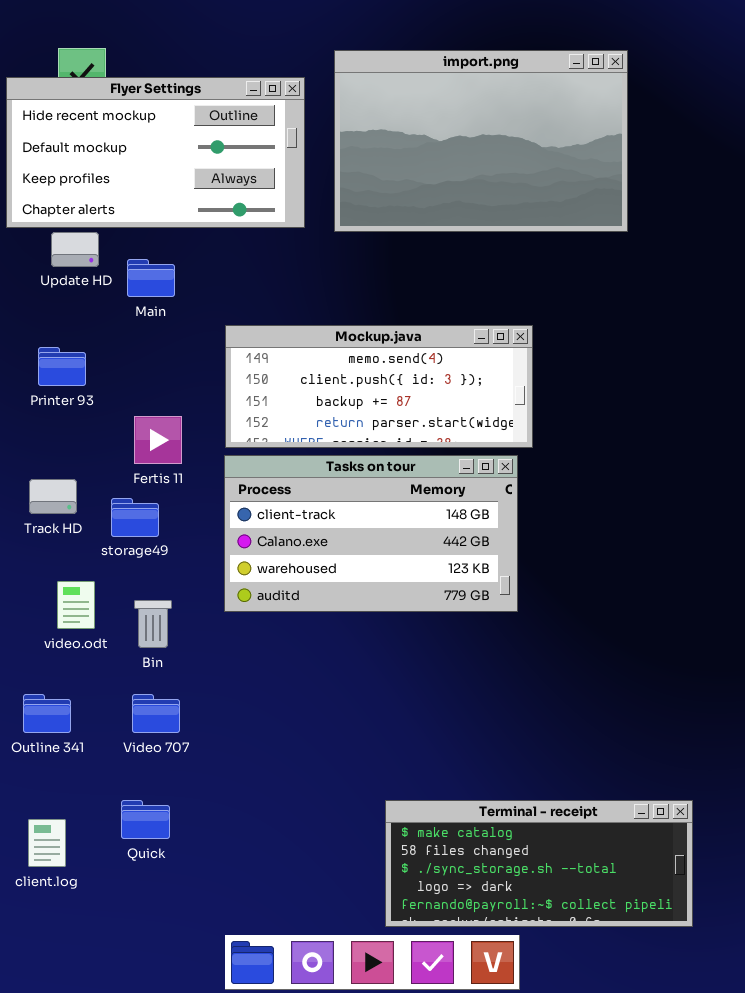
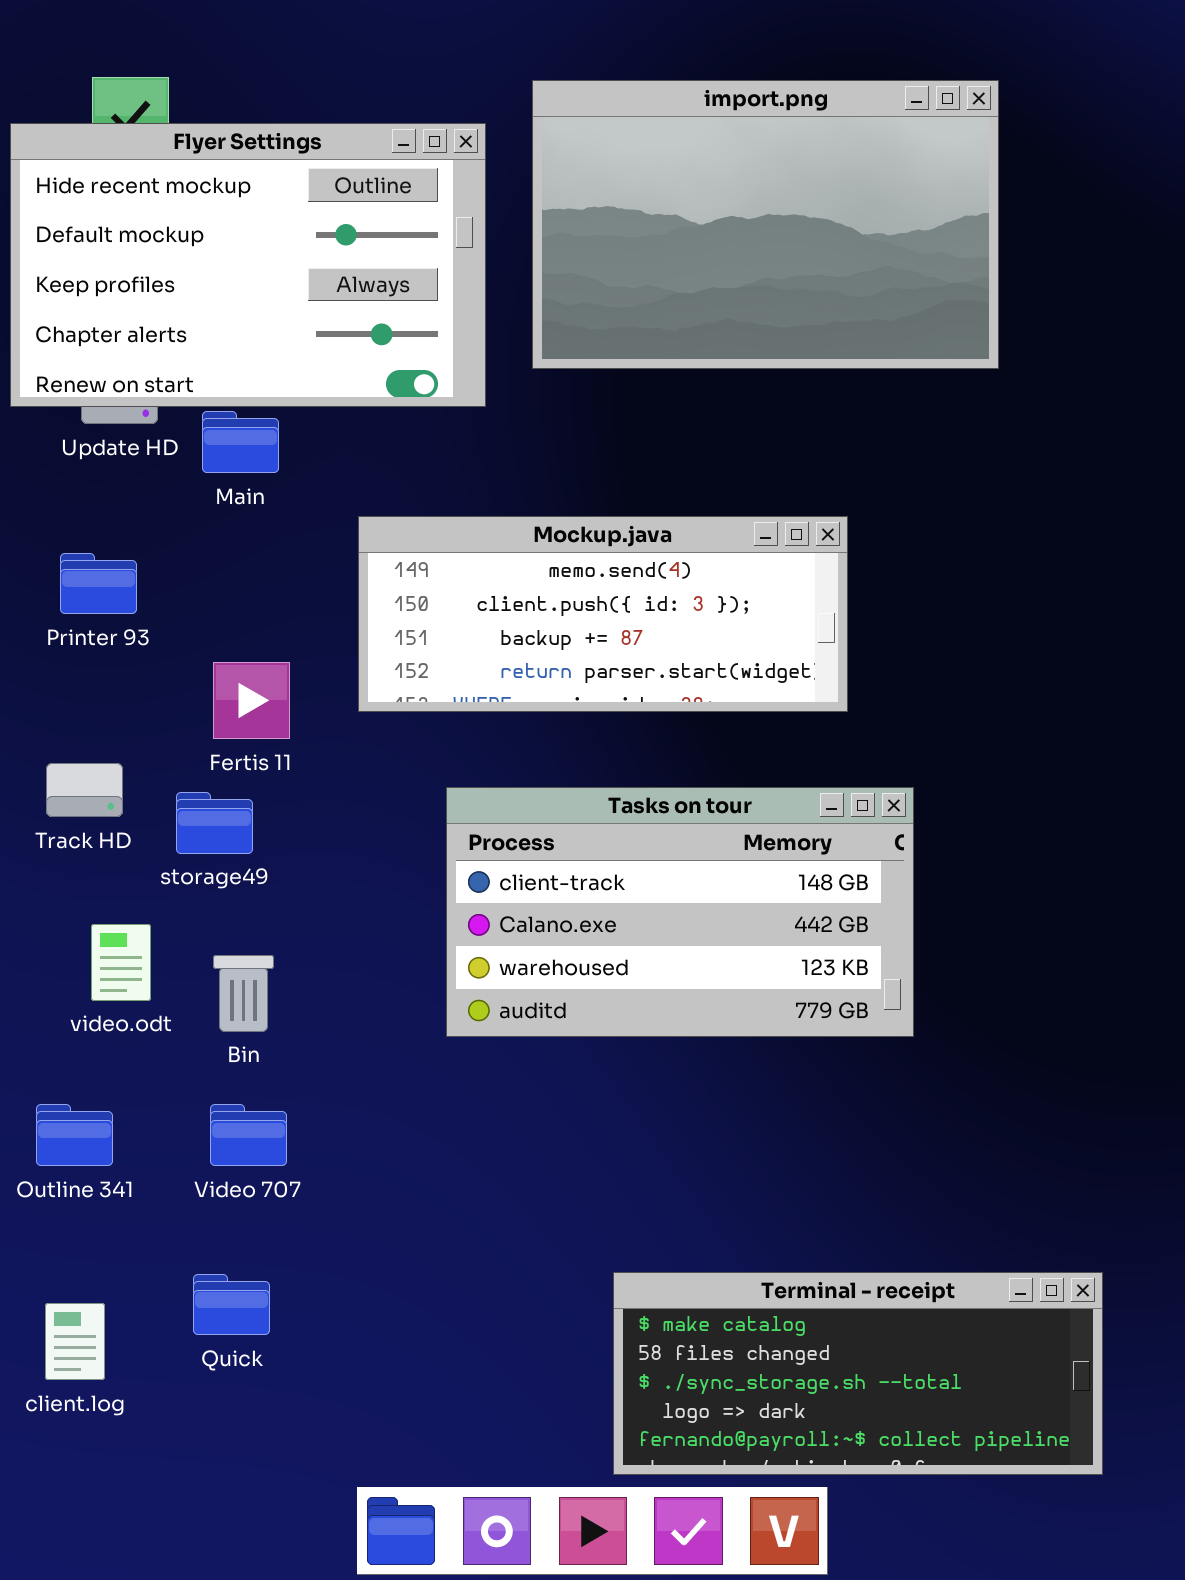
Flyer Settings: [6,77,305,228] -> [10,123,486,407], resized
Tasks on tour: [224,455,518,612] -> [446,787,914,1037], moved

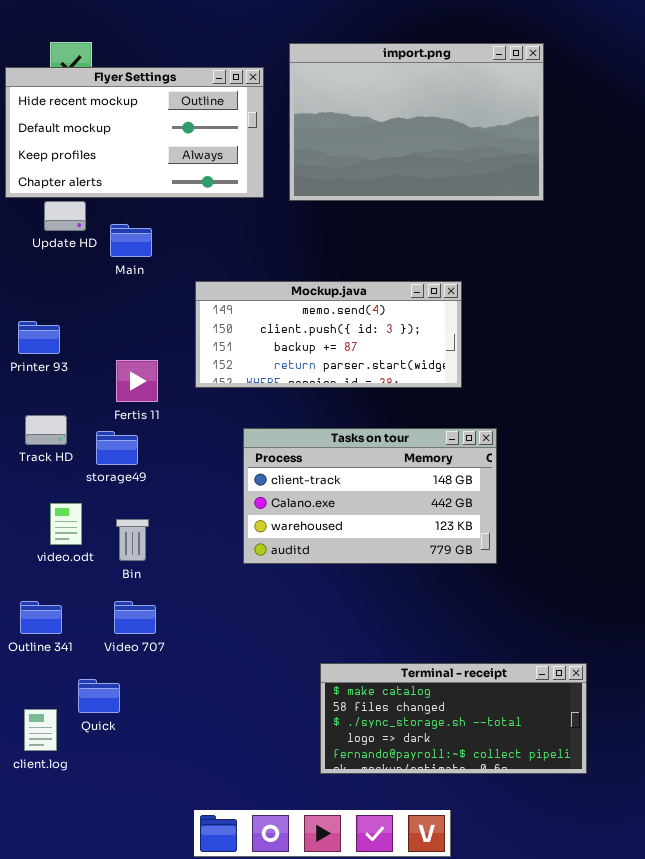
Flyer Settings: [10,123,486,407] -> [5,67,264,198], resized
Printer 93: [60,553,137,614] -> [18,321,60,354], moved
Terminal - receipt: [613,1272,1103,1475] -> [320,663,587,774], moved
Quick: [193,1274,270,1335] -> [78,679,120,713], moved

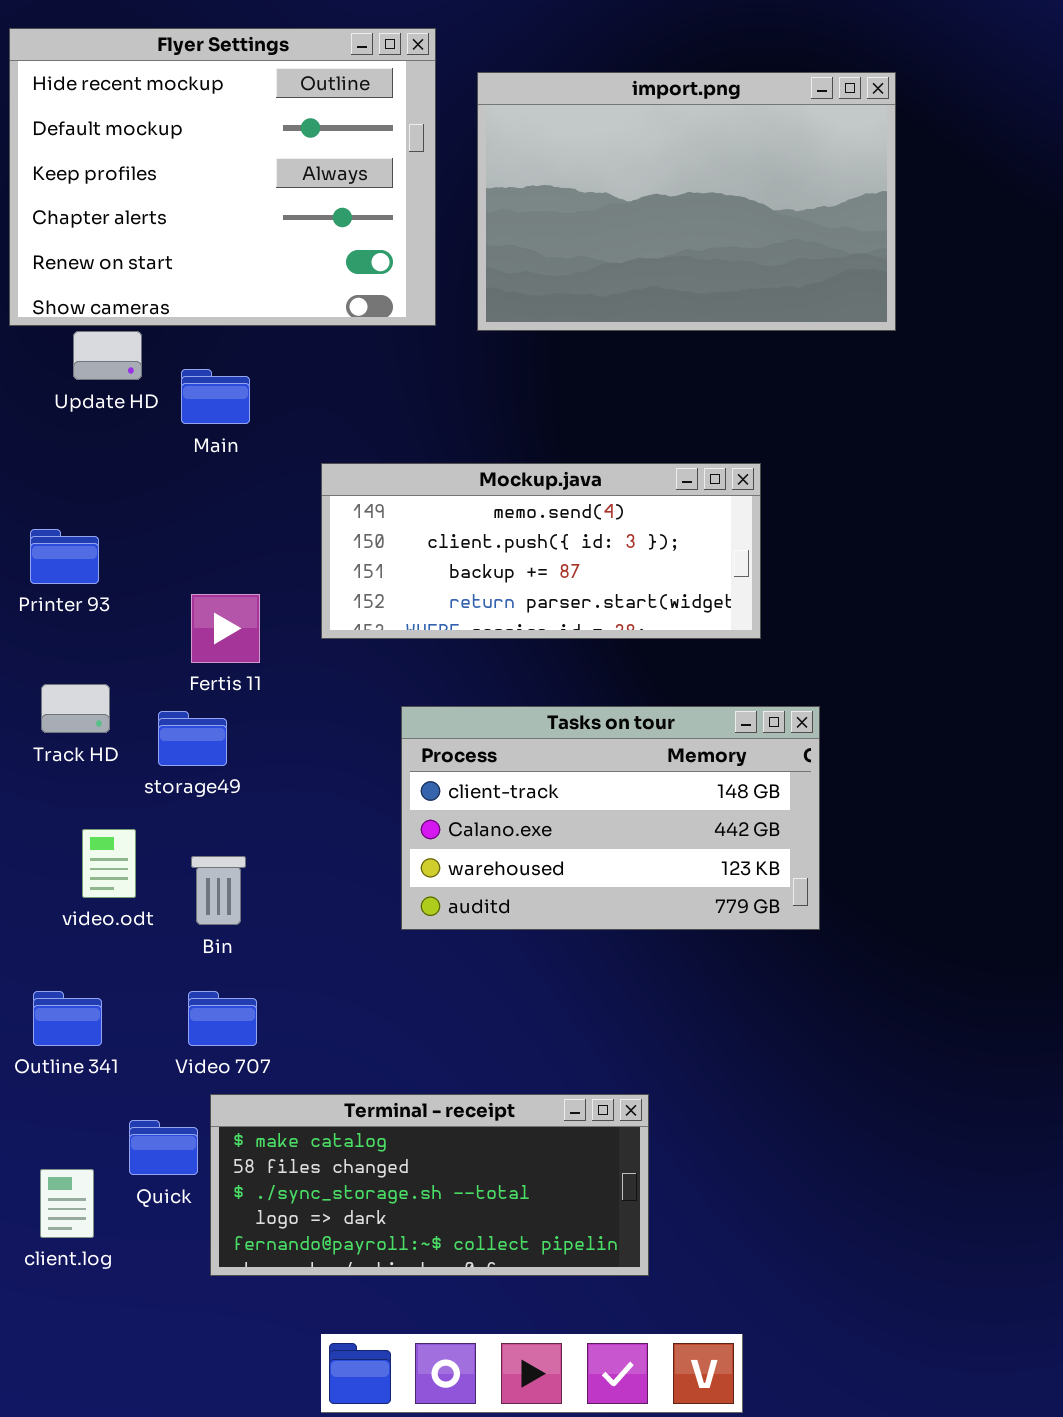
Flyer Settings: [5,67,264,198] -> [9,28,436,326], resized
Terminal - receipt: [320,663,587,774] -> [210,1094,649,1276], moved

